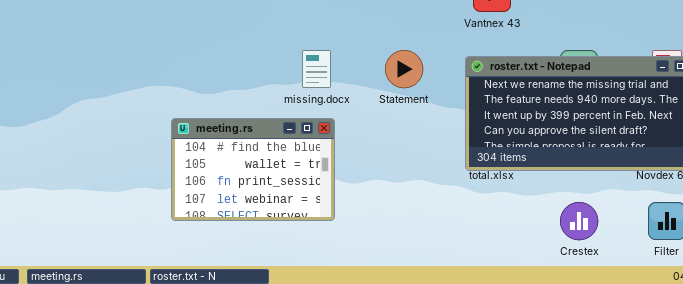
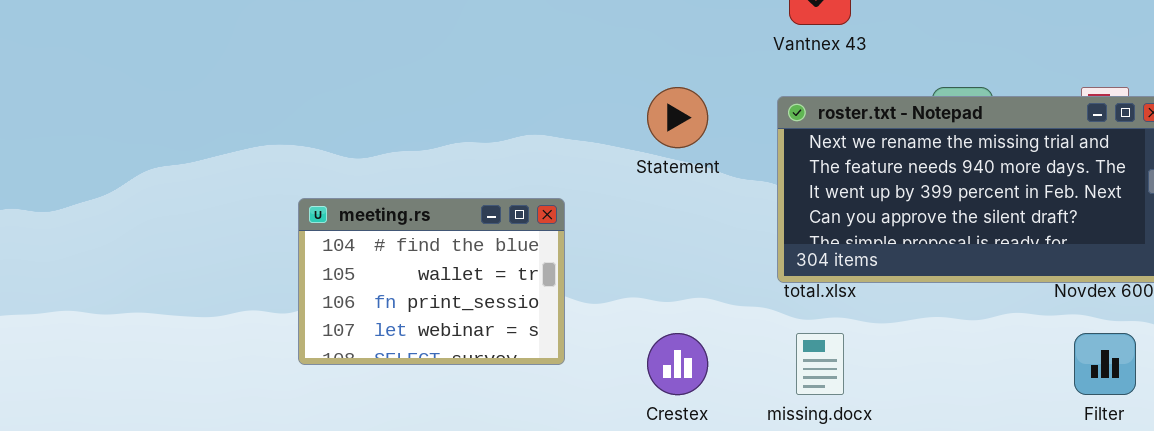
missing.docx: [302,50,331,88] -> [796,333,844,395], moved
Crestex: [560,202,598,240] -> [647,333,708,395], moved

